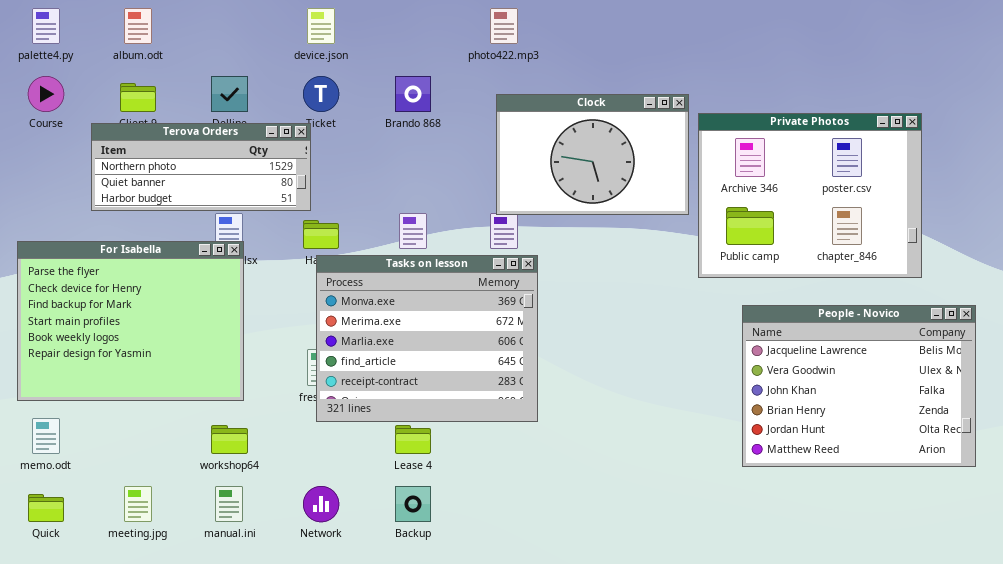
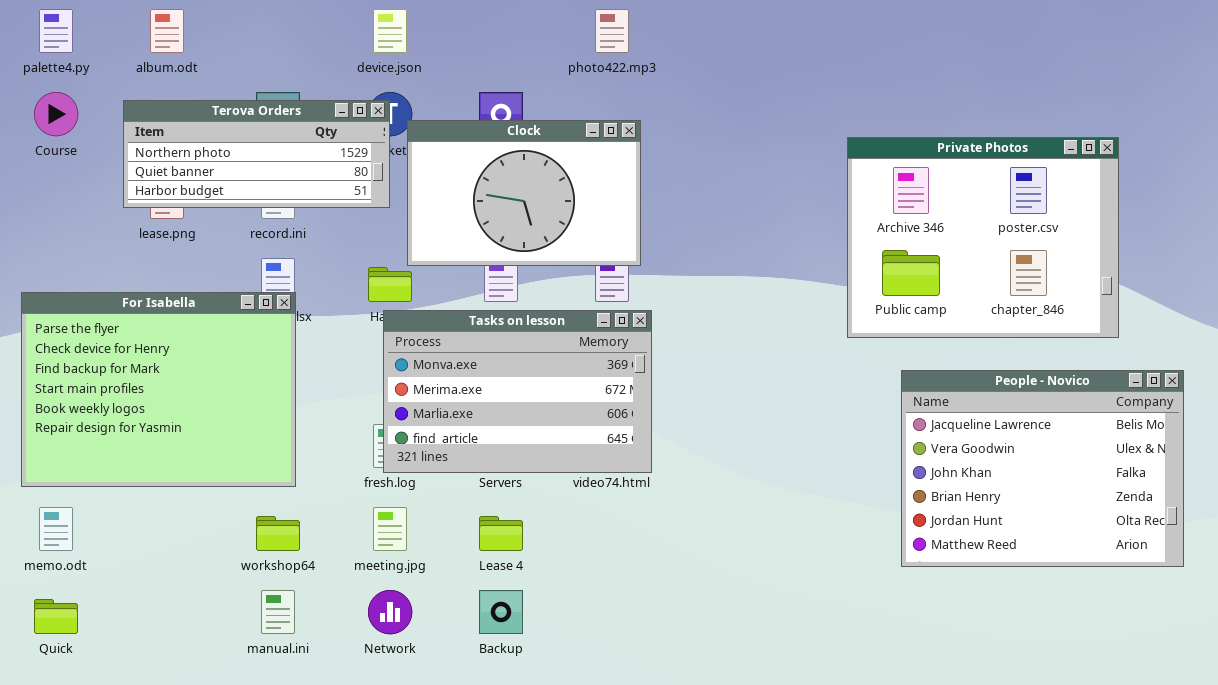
Clock: [496,94,689,215] -> [407,120,641,266], moved
Terova Orders: [91,123,311,211] -> [123,100,390,208], moved
Tasks on lesson: [316,255,538,422] -> [383,310,652,473], resized
meeting.jpg: [124,486,152,522] -> [373,507,407,551], moved

